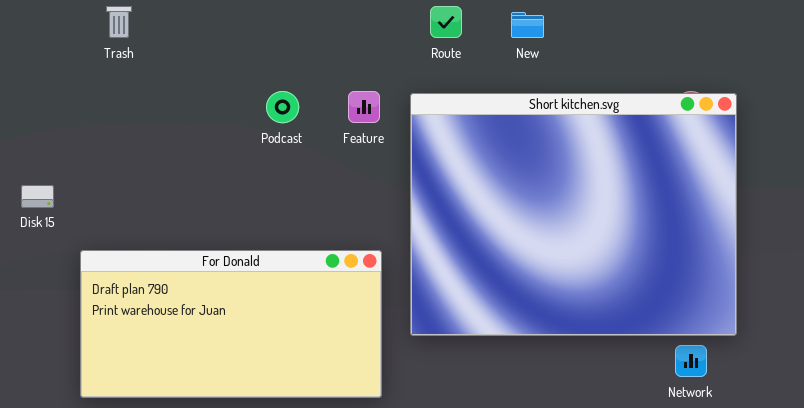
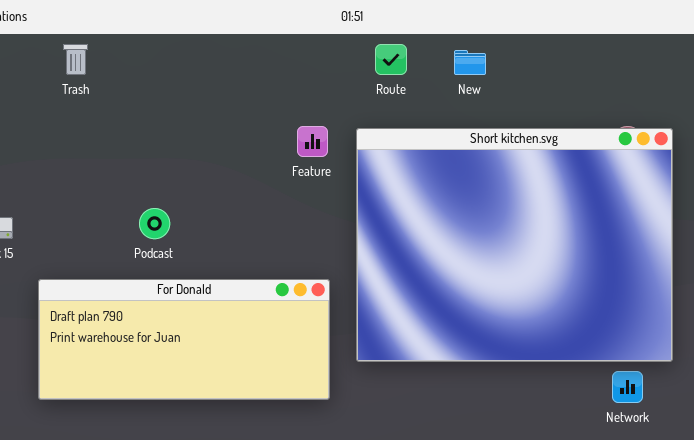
Podcast: [266,91,299,123] -> [139,208,170,239], moved
For Donald: [80,250,382,398] -> [38,279,330,400], resized

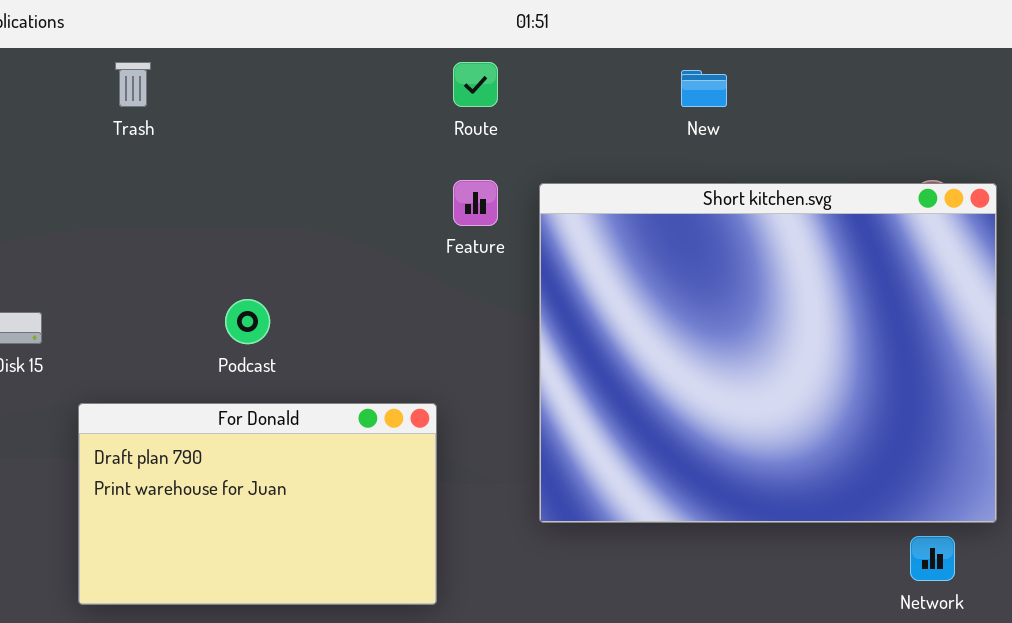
Route: [375,44,407,75] -> [453,62,498,107], moved
For Donald: [38,279,330,400] -> [78,403,437,605], resized

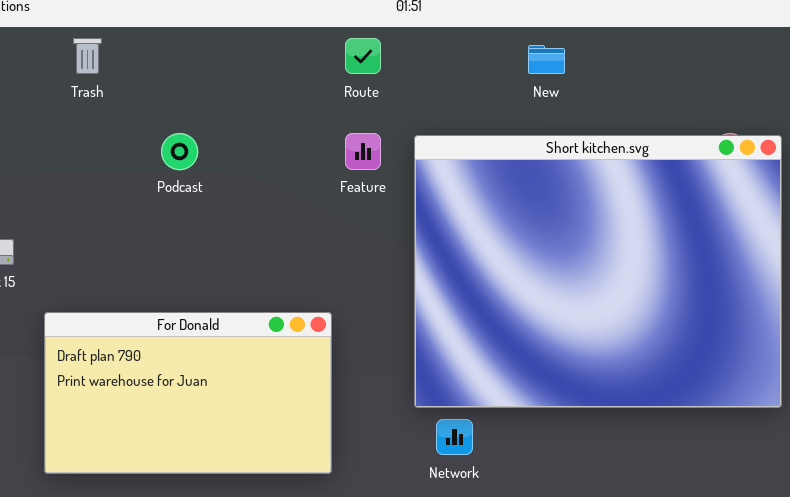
Podcast: [225,299,270,344] -> [161,133,198,170], moved
Network: [910,536,955,581] -> [436,419,473,455], moved

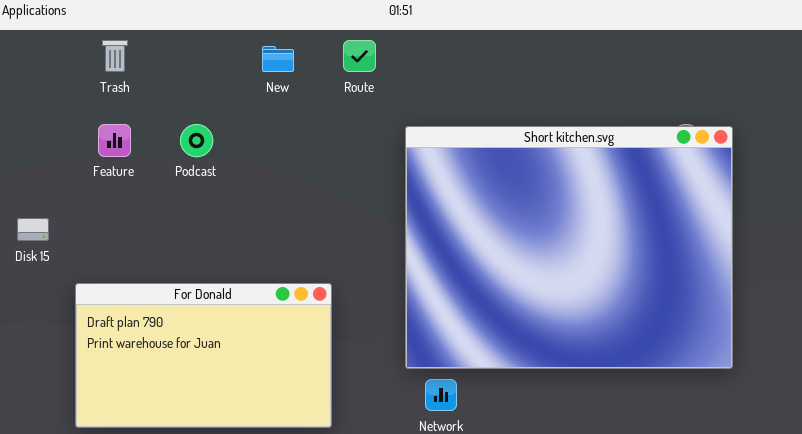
New: [528,45,565,74] -> [262,46,294,72], moved
Feature: [345,133,381,170] -> [98,124,131,157], moved

